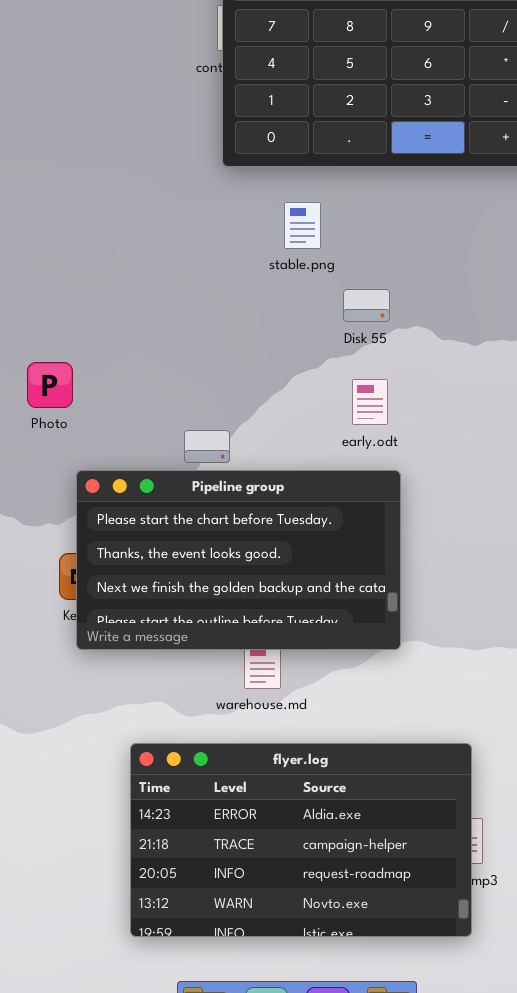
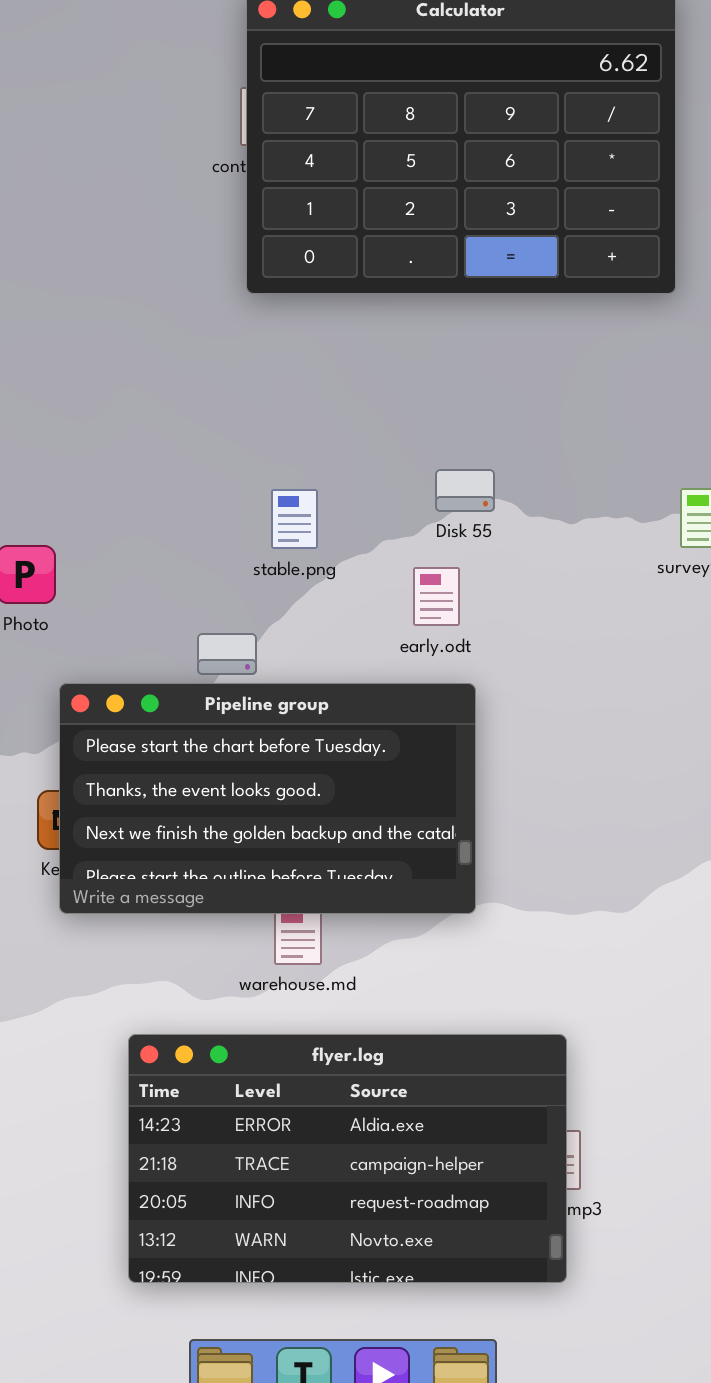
stable.png: [284,202,321,249] -> [271,489,318,549], moved
Disk 55: [343,289,390,322] -> [435,469,495,512], moved

